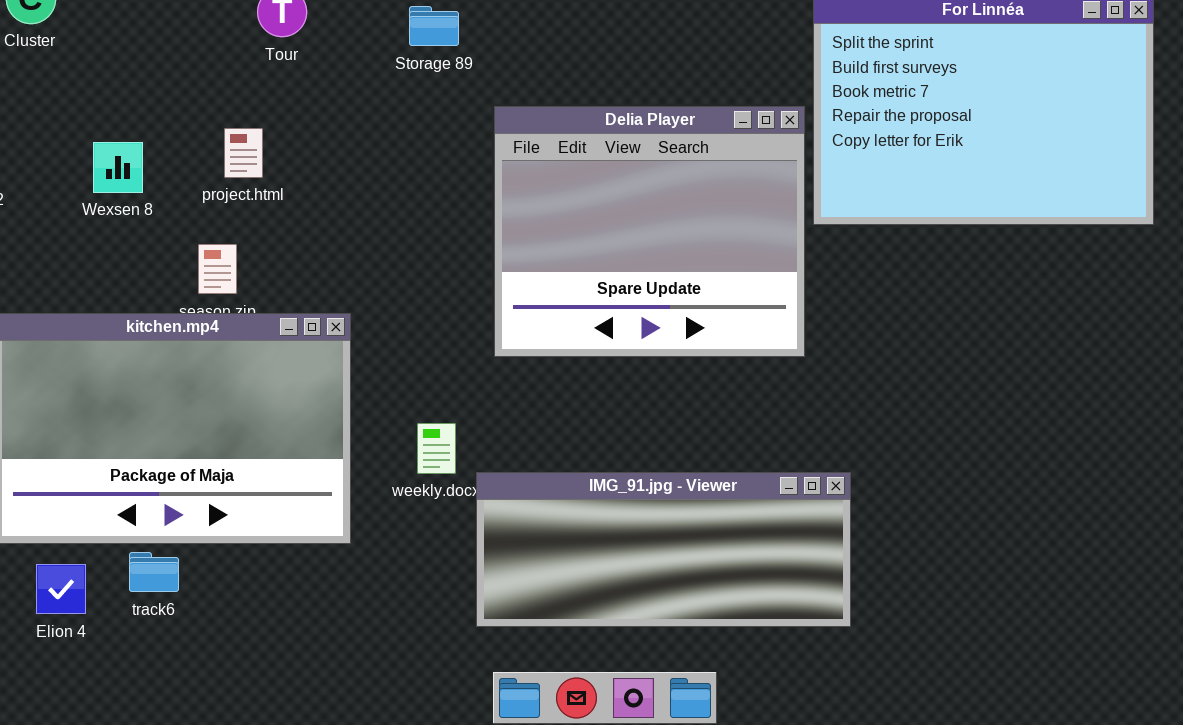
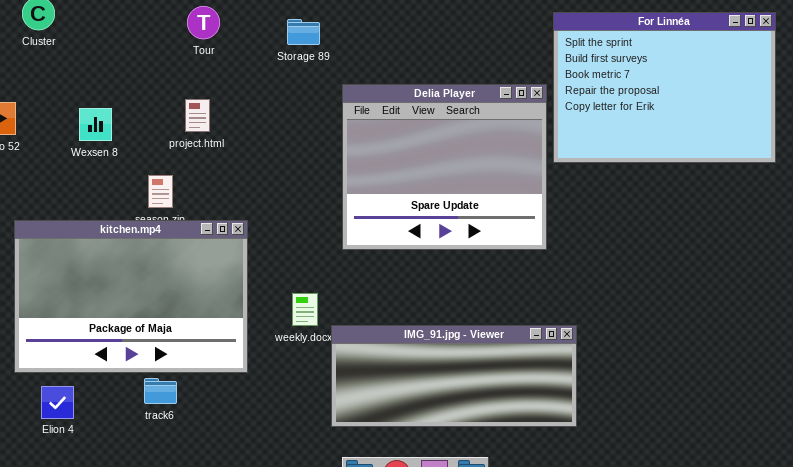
project.html: [224,128,263,178] -> [185,99,210,132], moved
track6: [129,552,179,592] -> [144,378,177,404], moved

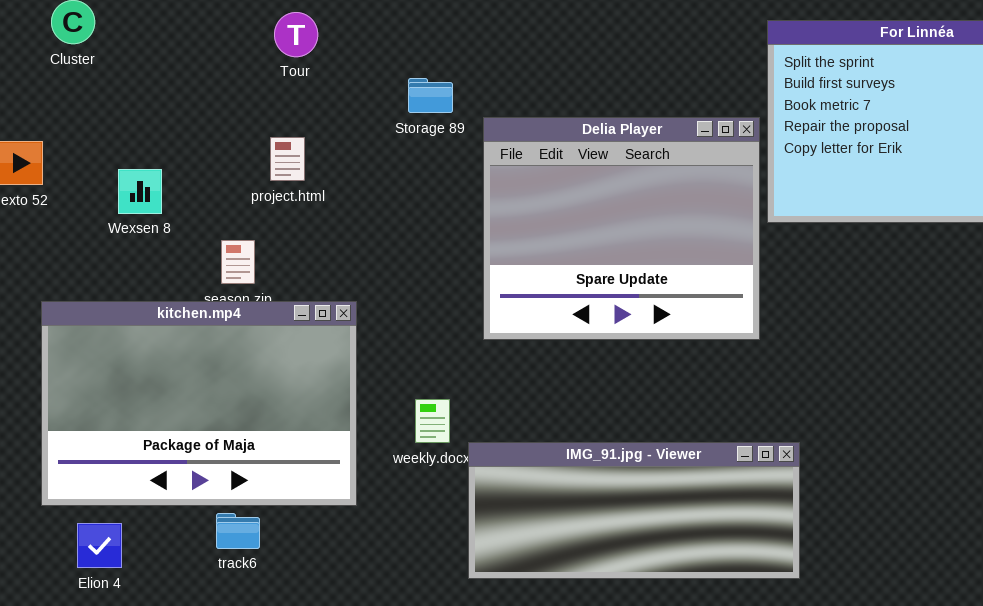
Storage 89: [287,19,320,45] -> [408,78,453,113], moved
Wexsen 8: [79,108,112,141] -> [118,169,162,214], moved

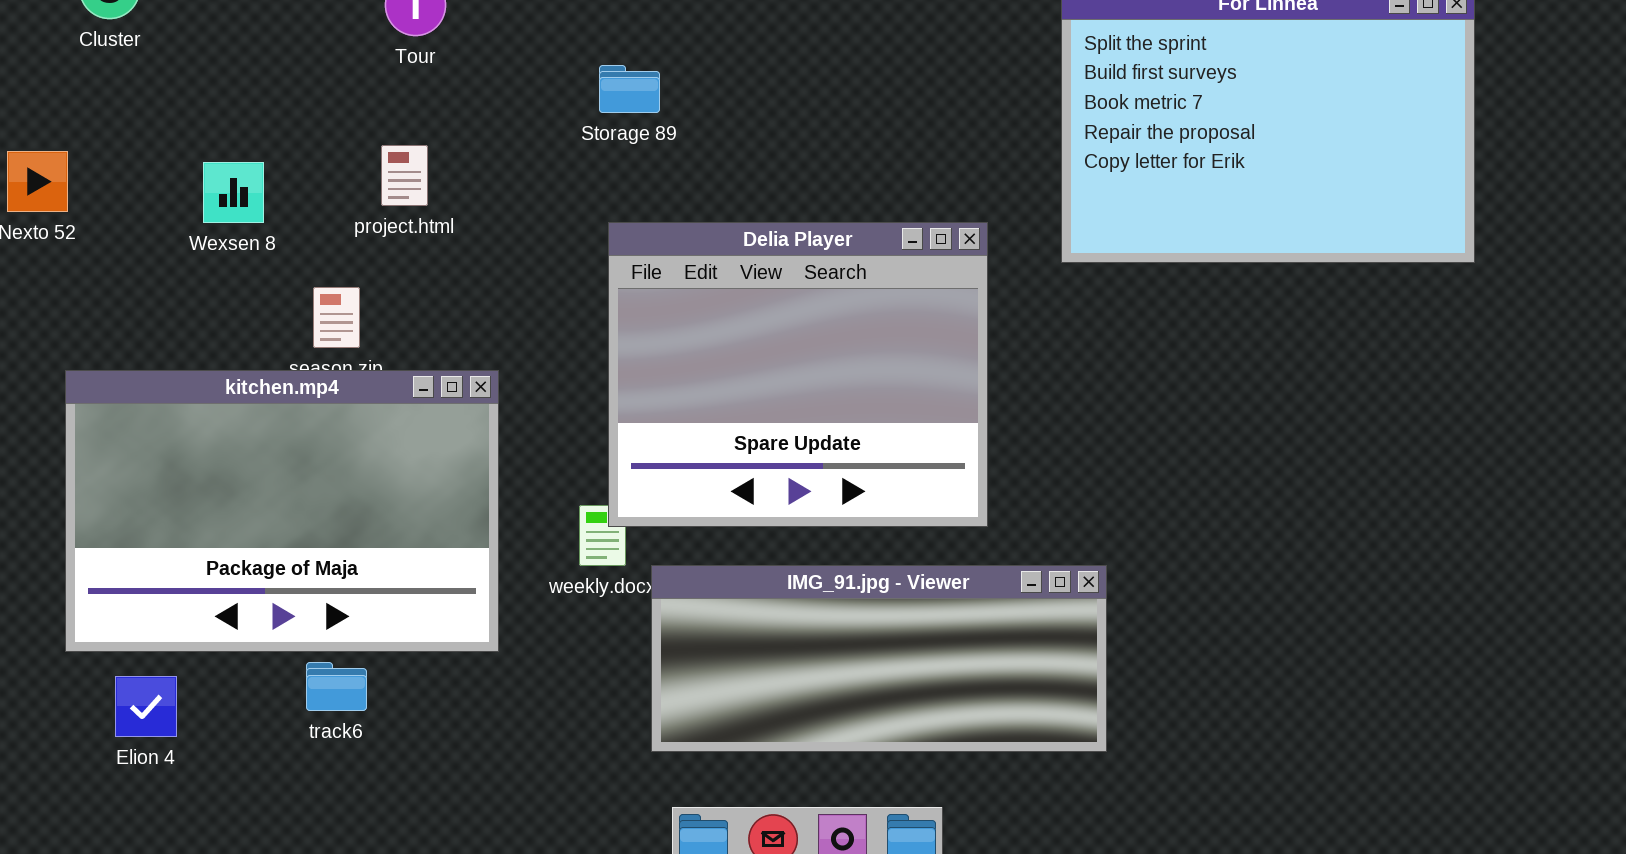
Storage 89: [408,78,453,113] -> [599,65,660,113], moved
Delia Player: [483,117,760,340] -> [608,222,988,527], moved
Wexsen 8: [118,169,162,214] -> [203,162,264,223], moved

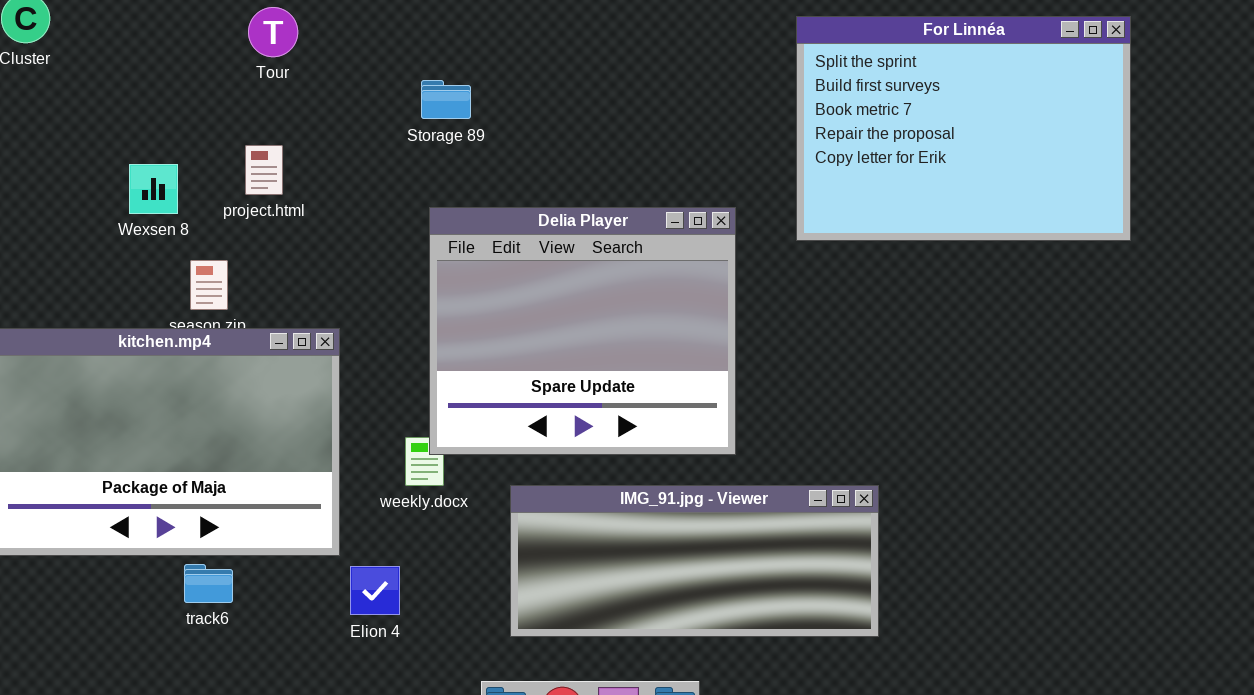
Wexsen 8: [203,162,264,223] -> [129,164,178,214], moved
IMG_91.jpg - Viewer: [651,565,1107,752] -> [510,485,879,637], moved
Elion 4: [115,676,177,737] -> [350,566,400,615], moved

